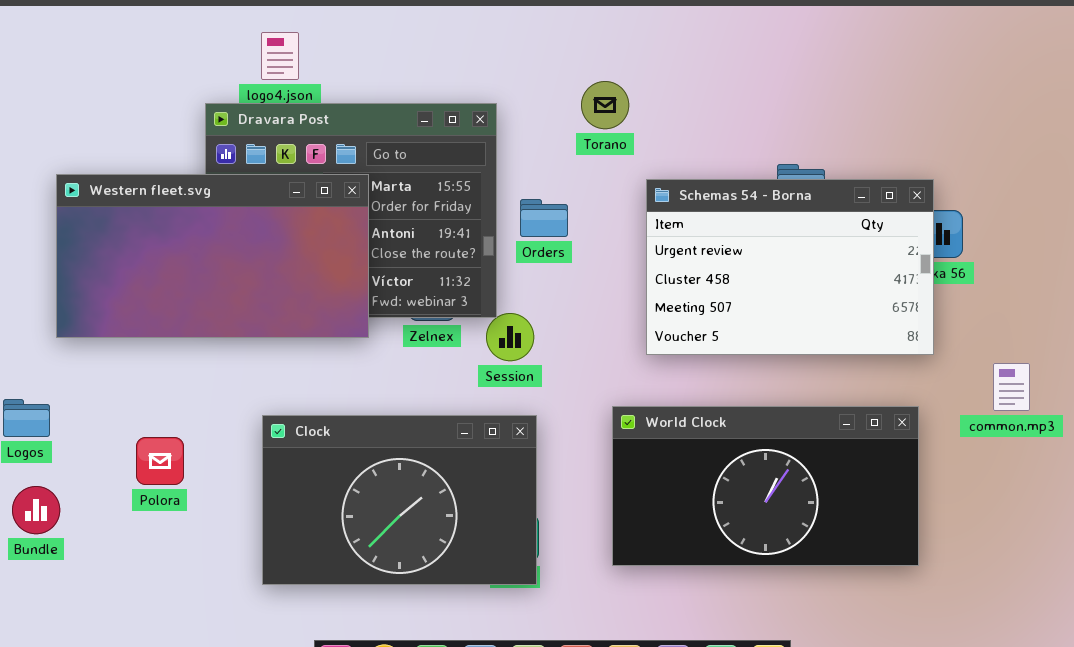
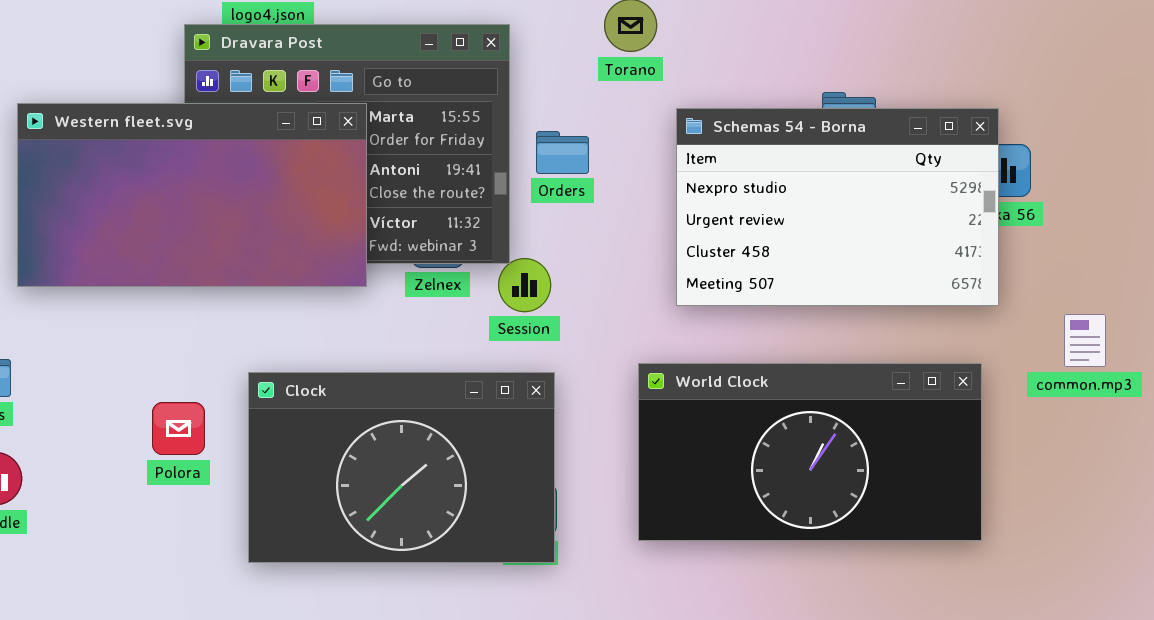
Schemas 54 - Borna: [646,179,934,355] -> [676,108,999,306], scrolled up 1 row
Polora: [136,437,184,485] -> [152,402,205,455], moved

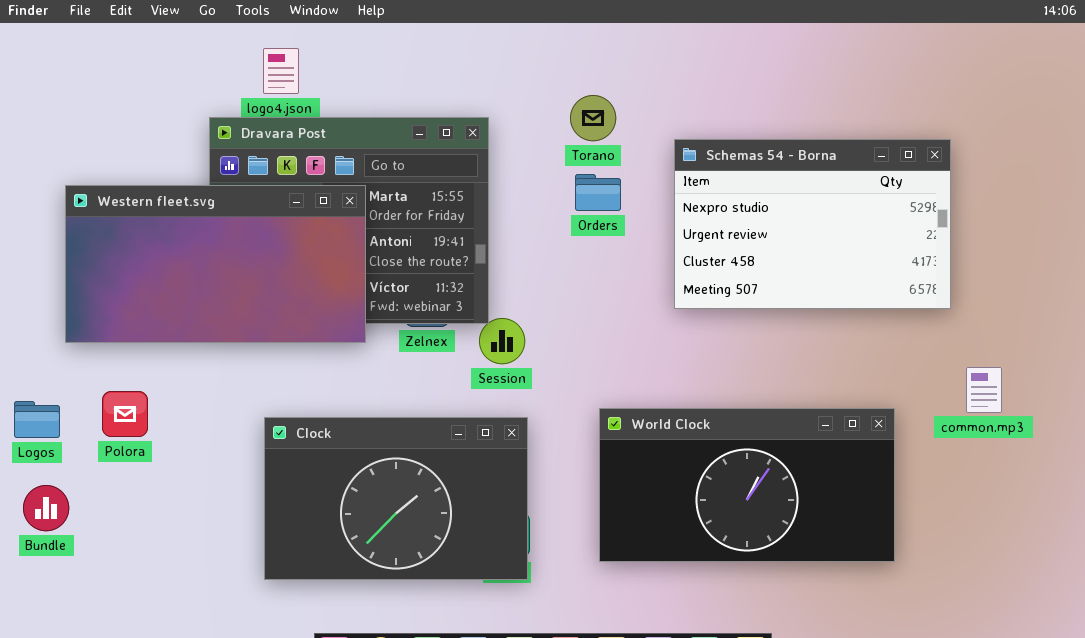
Schemas 54 - Borna: [676,108,999,306] -> [674,139,951,309], moved
Orders: [536,131,589,174] -> [575,174,621,211], moved
Polora: [152,402,205,455] -> [102,391,148,437], moved

